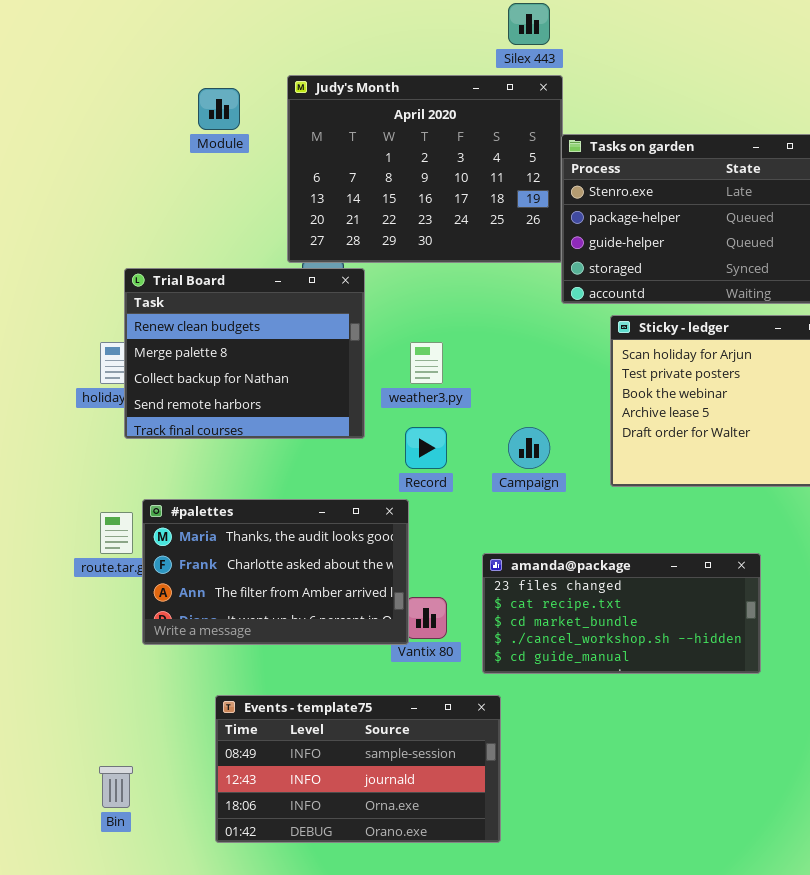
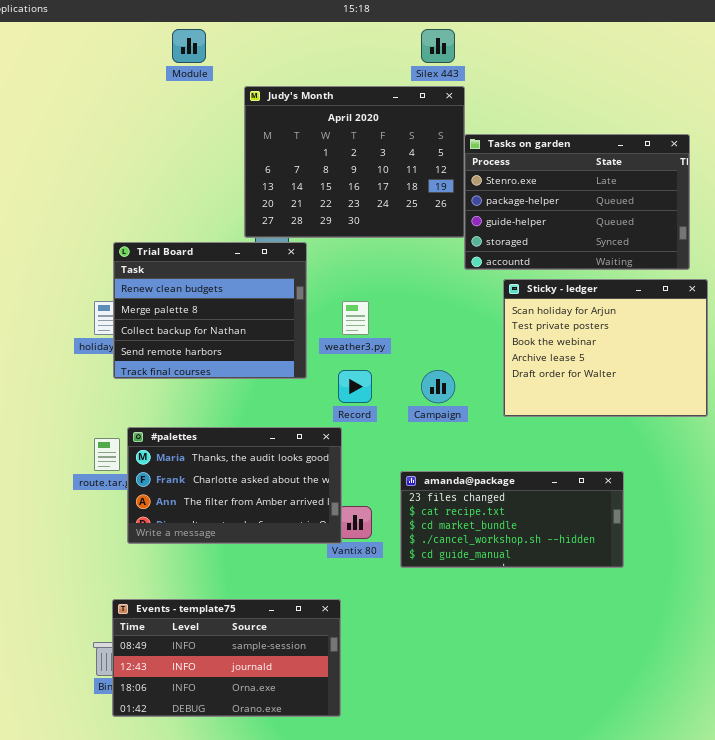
Module: [198,88,240,130] -> [172,29,206,63], moved
Events - template75: [215,695,501,843] -> [112,599,341,717], moved

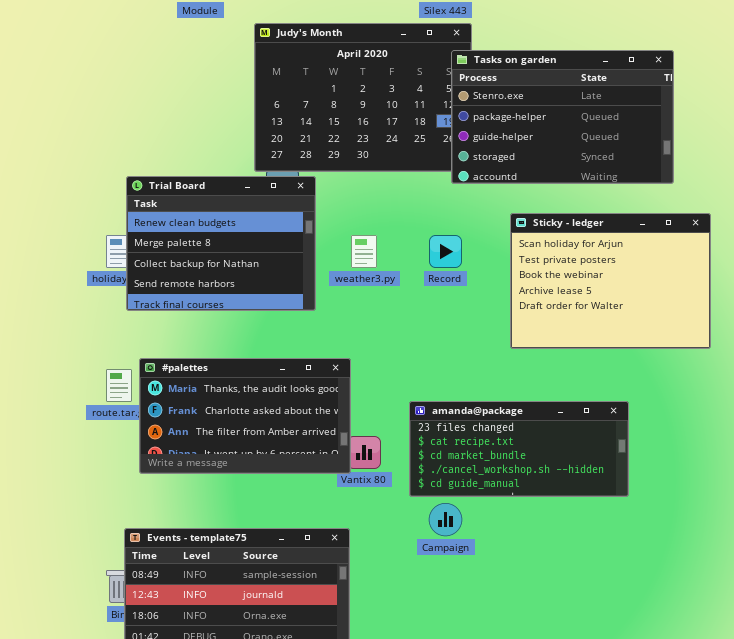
Tasks on garden: [464,134,690,270] -> [451,50,674,184], moved
Record: [338,370,372,403] -> [429,235,462,268], moved
Campaign: [421,370,455,403] -> [429,503,462,536], moved

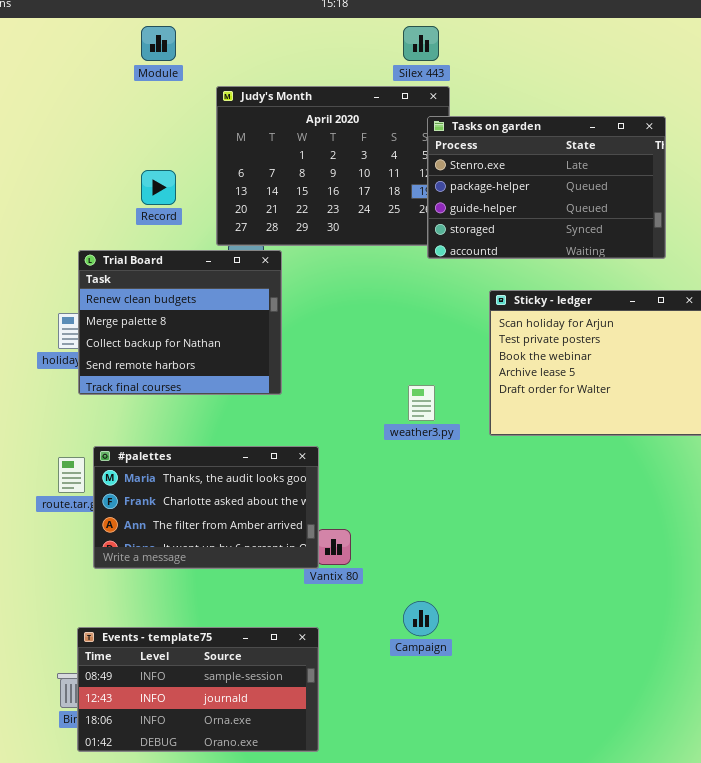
weather3.py: [351,235,377,268] -> [408,385,435,421], moved
Record: [429,235,462,268] -> [141,170,176,205], moved
amanda@package: [409,401,629,497] -> none, closed

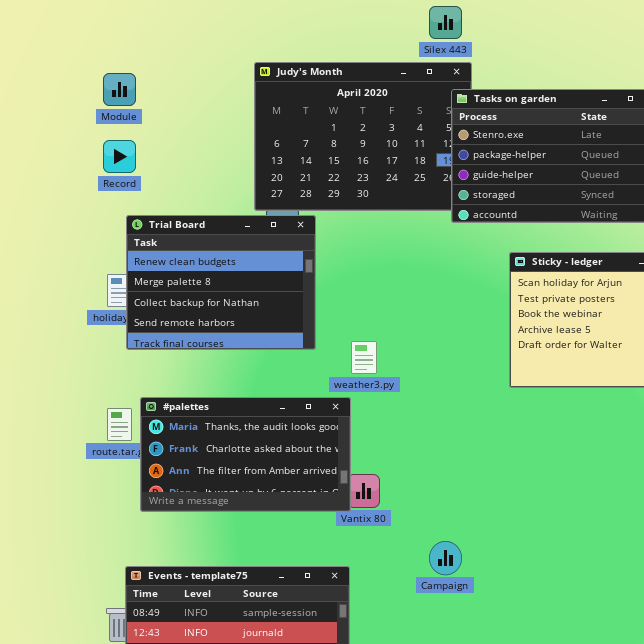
Module: [141,26,176,61] -> [103,73,136,106], moved
Record: [141,170,176,205] -> [103,140,136,173], moved
weather3.py: [408,385,435,421] -> [351,341,377,374], moved

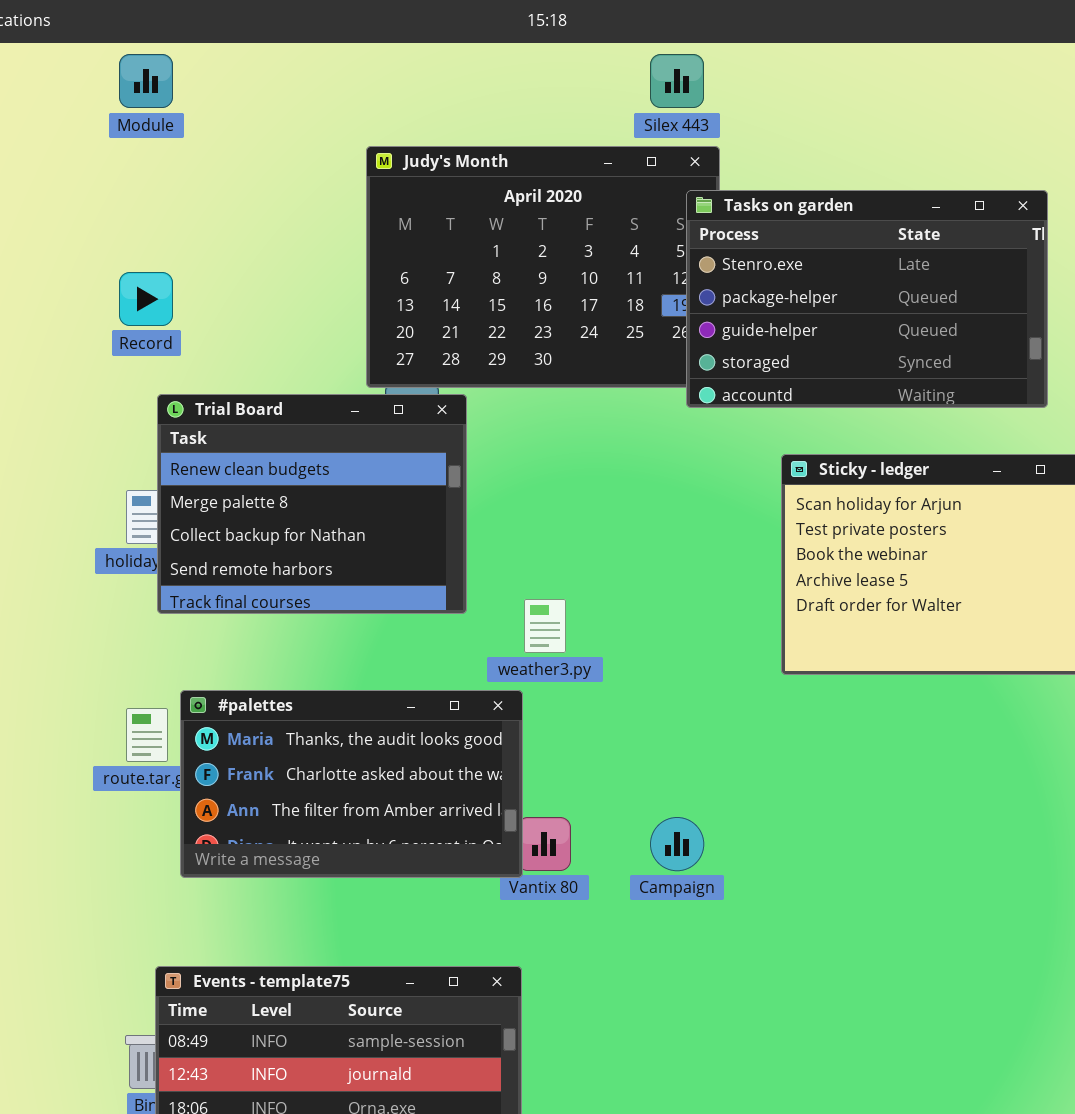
Module: [103,73,136,106] -> [119,54,173,108], moved
Campaign: [429,541,462,575] -> [650,817,704,871], moved

